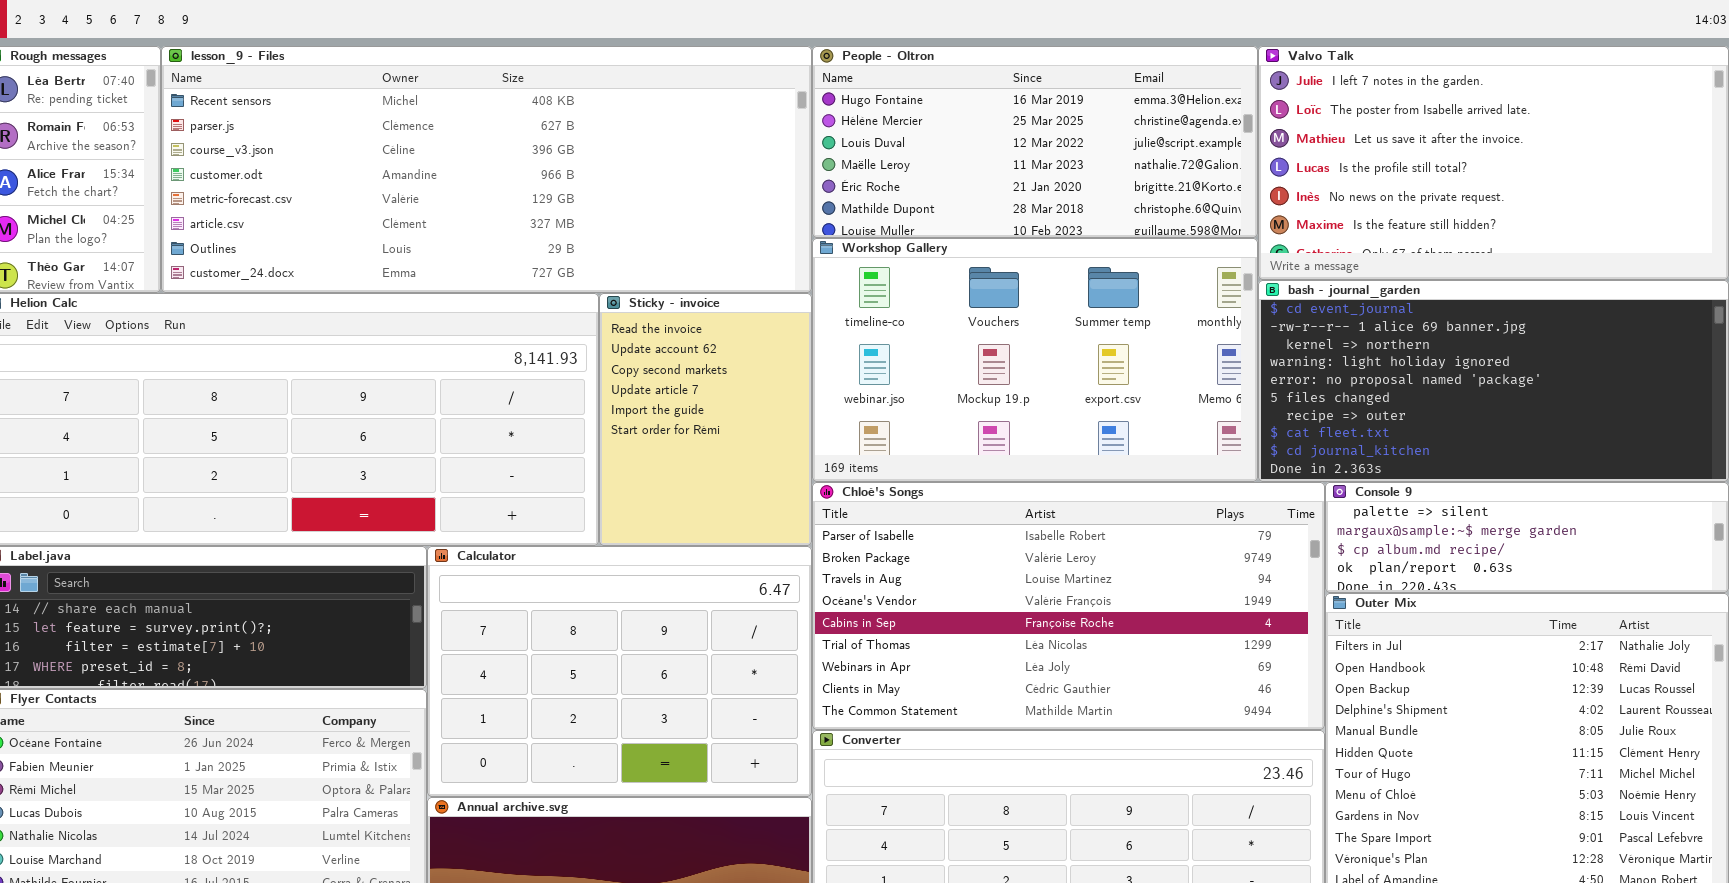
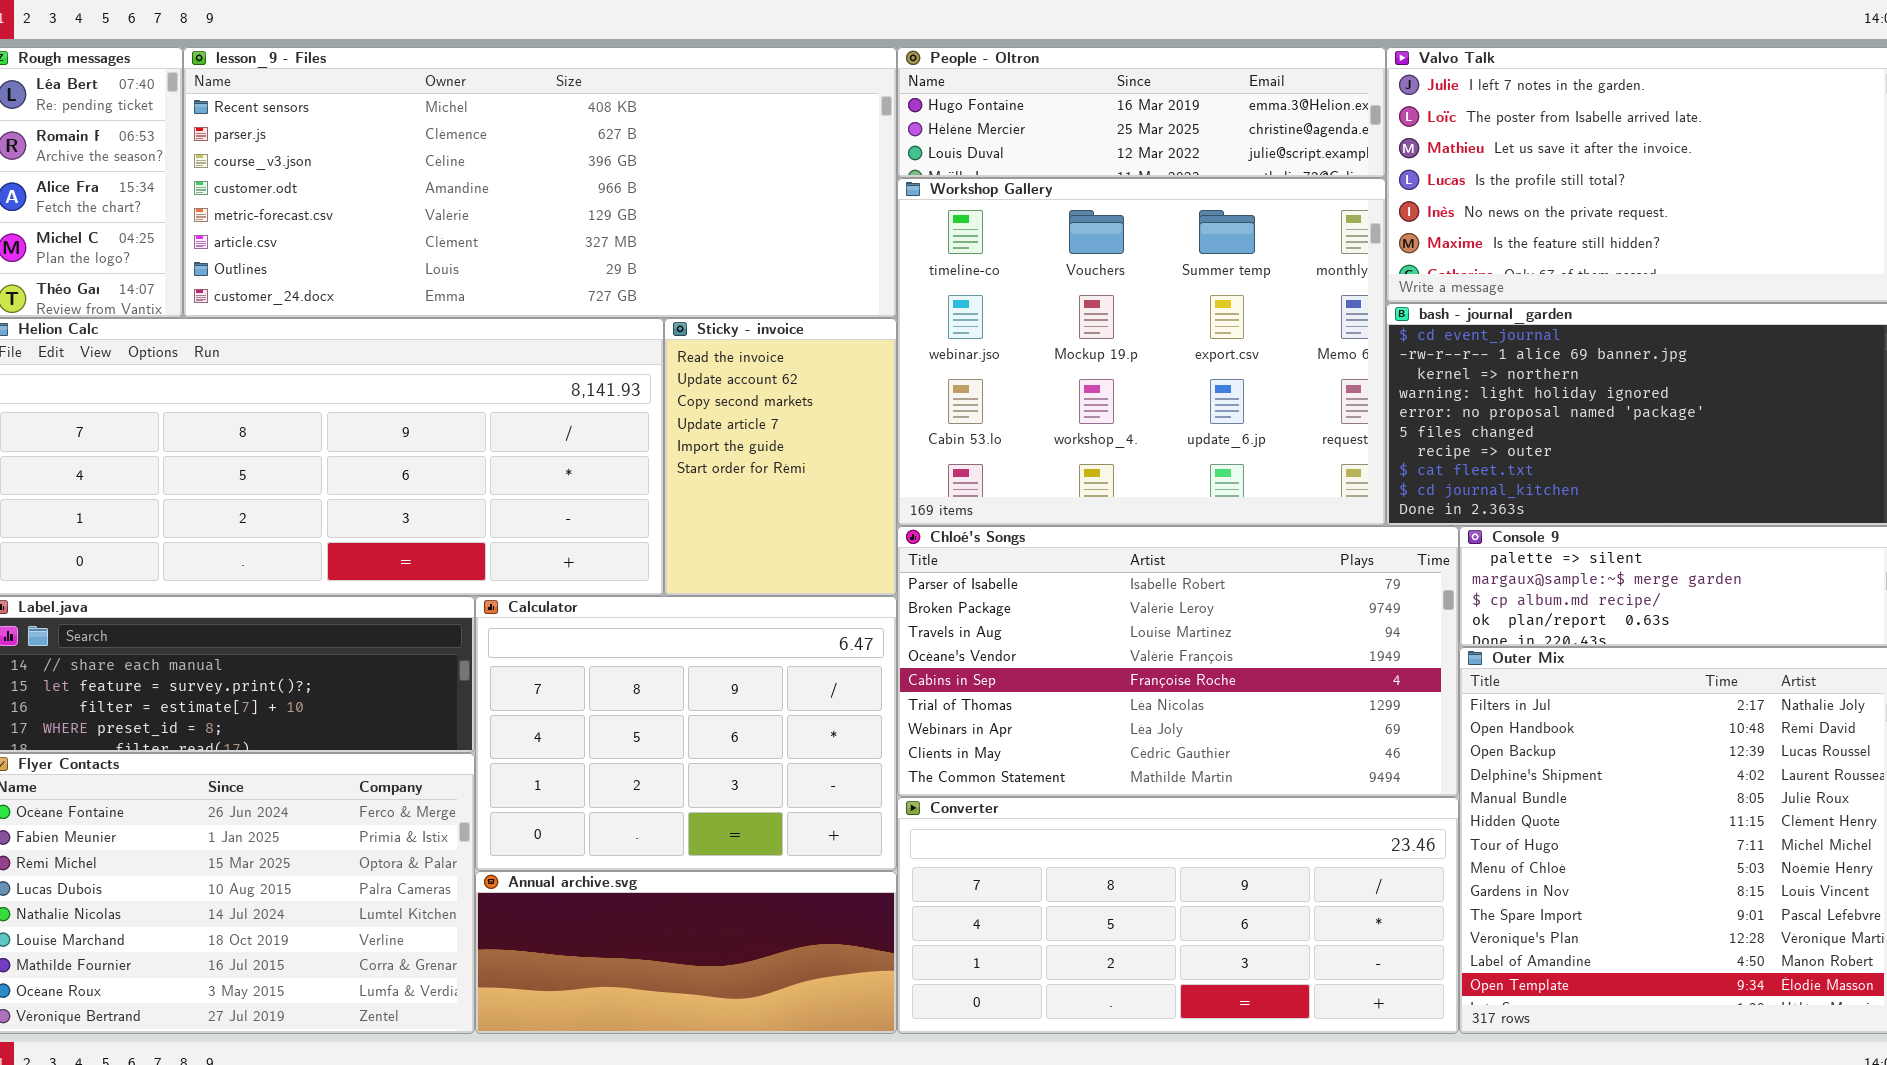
People - Oltron: [812,46,1258,238] -> [897,47,1386,178], resized
Workshop Gallery: [812,238,1258,482] -> [897,178,1386,526], resized

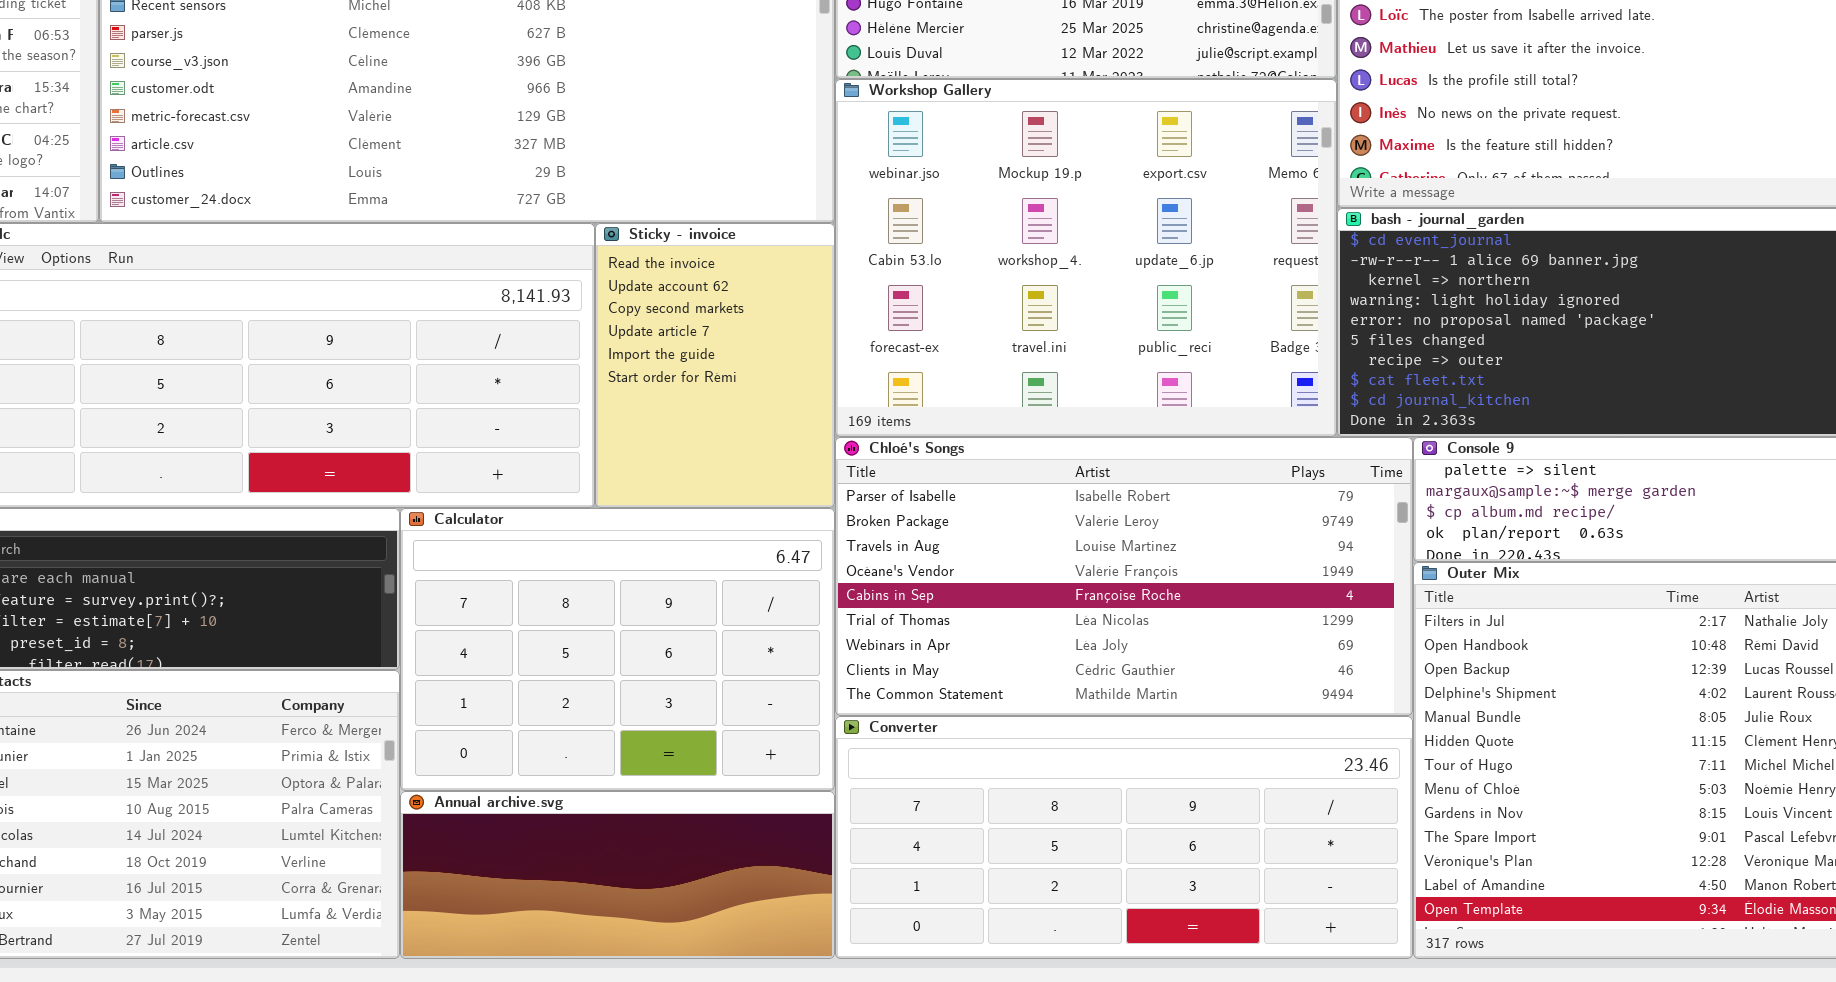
Workshop Gallery: [897,178,1386,526] -> [835,79,1337,437], scrolled down 1 row

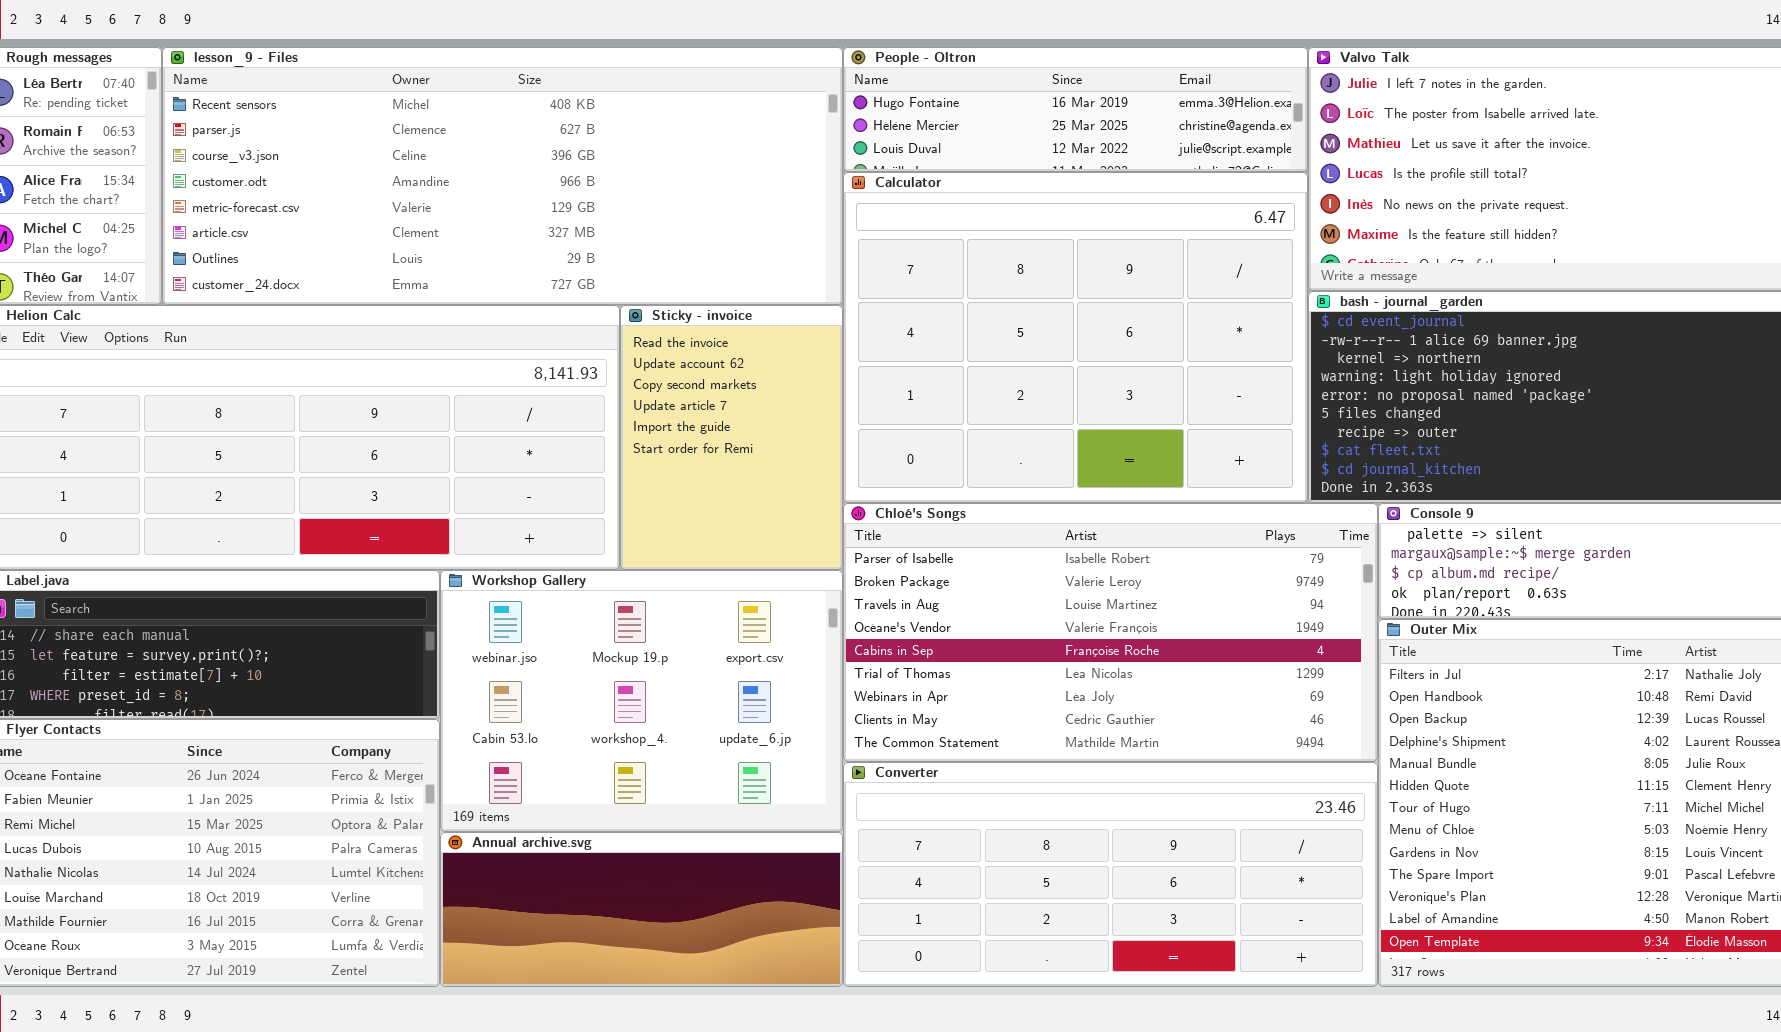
Workshop Gallery: [835,79,1337,437] -> [440,570,843,832], moved, resized
Calculator: [400,508,835,791] -> [843,172,1308,503], moved, resized

